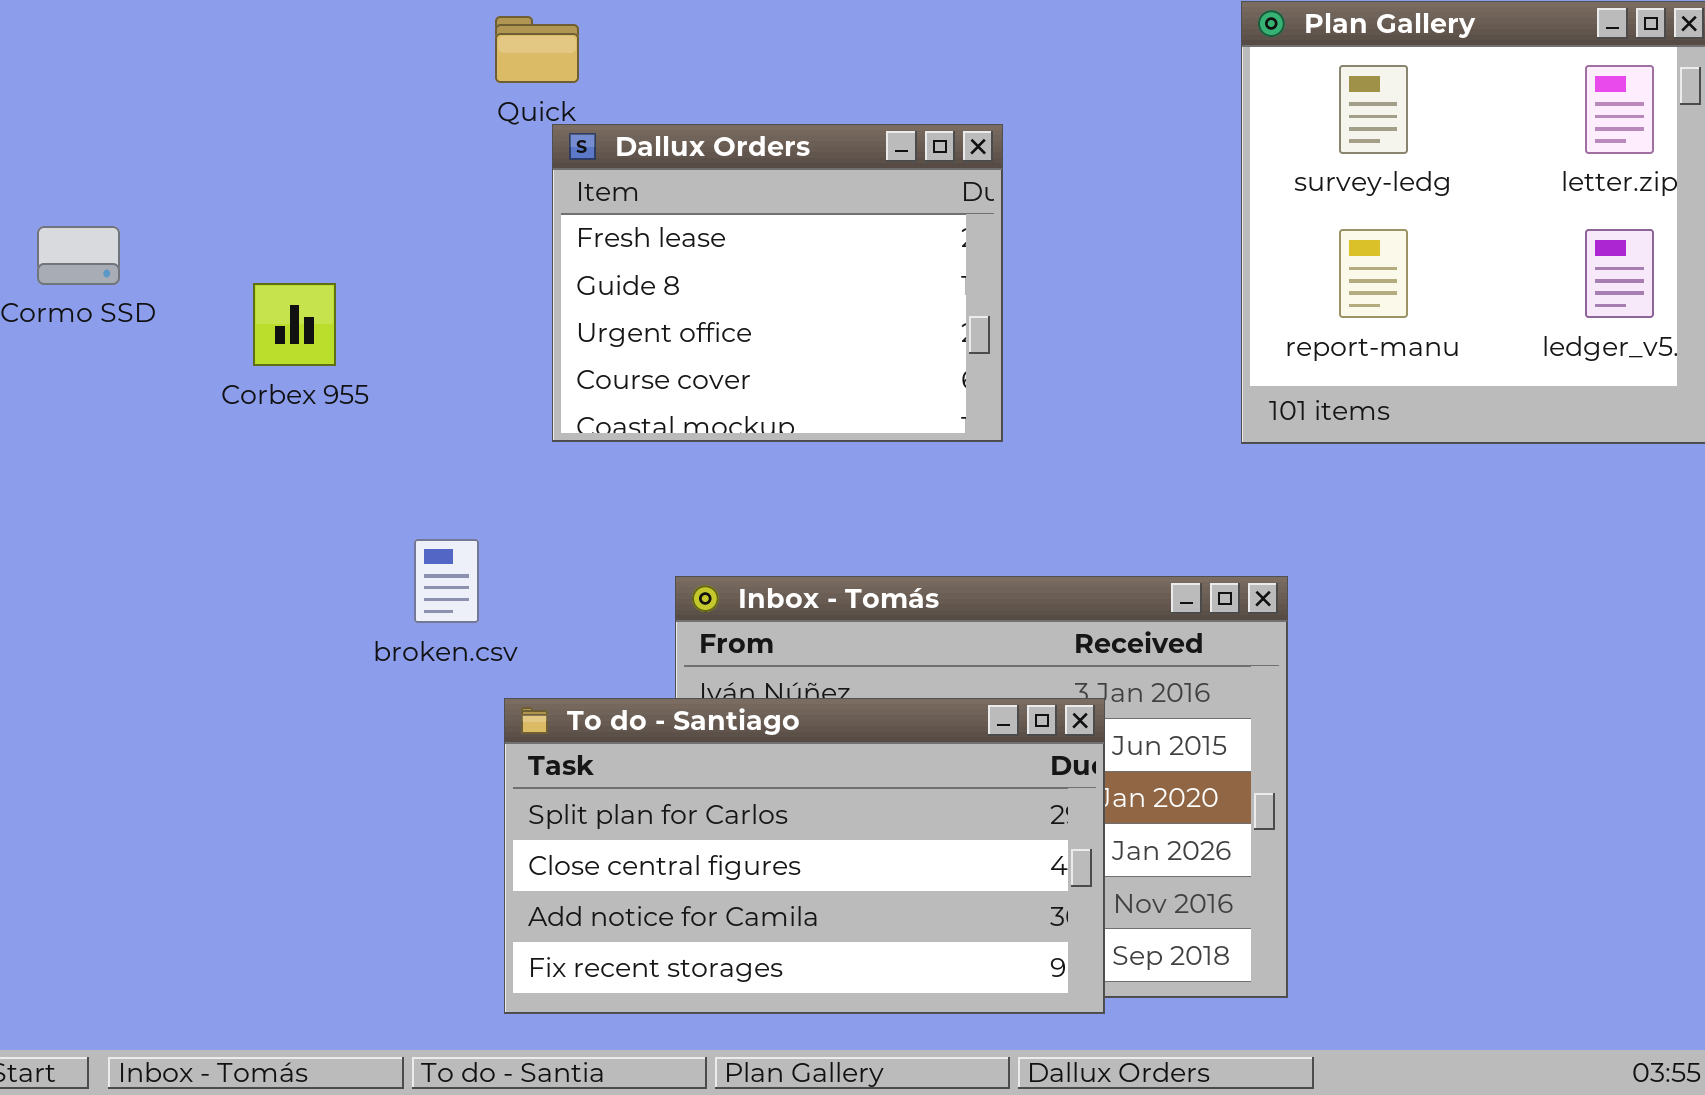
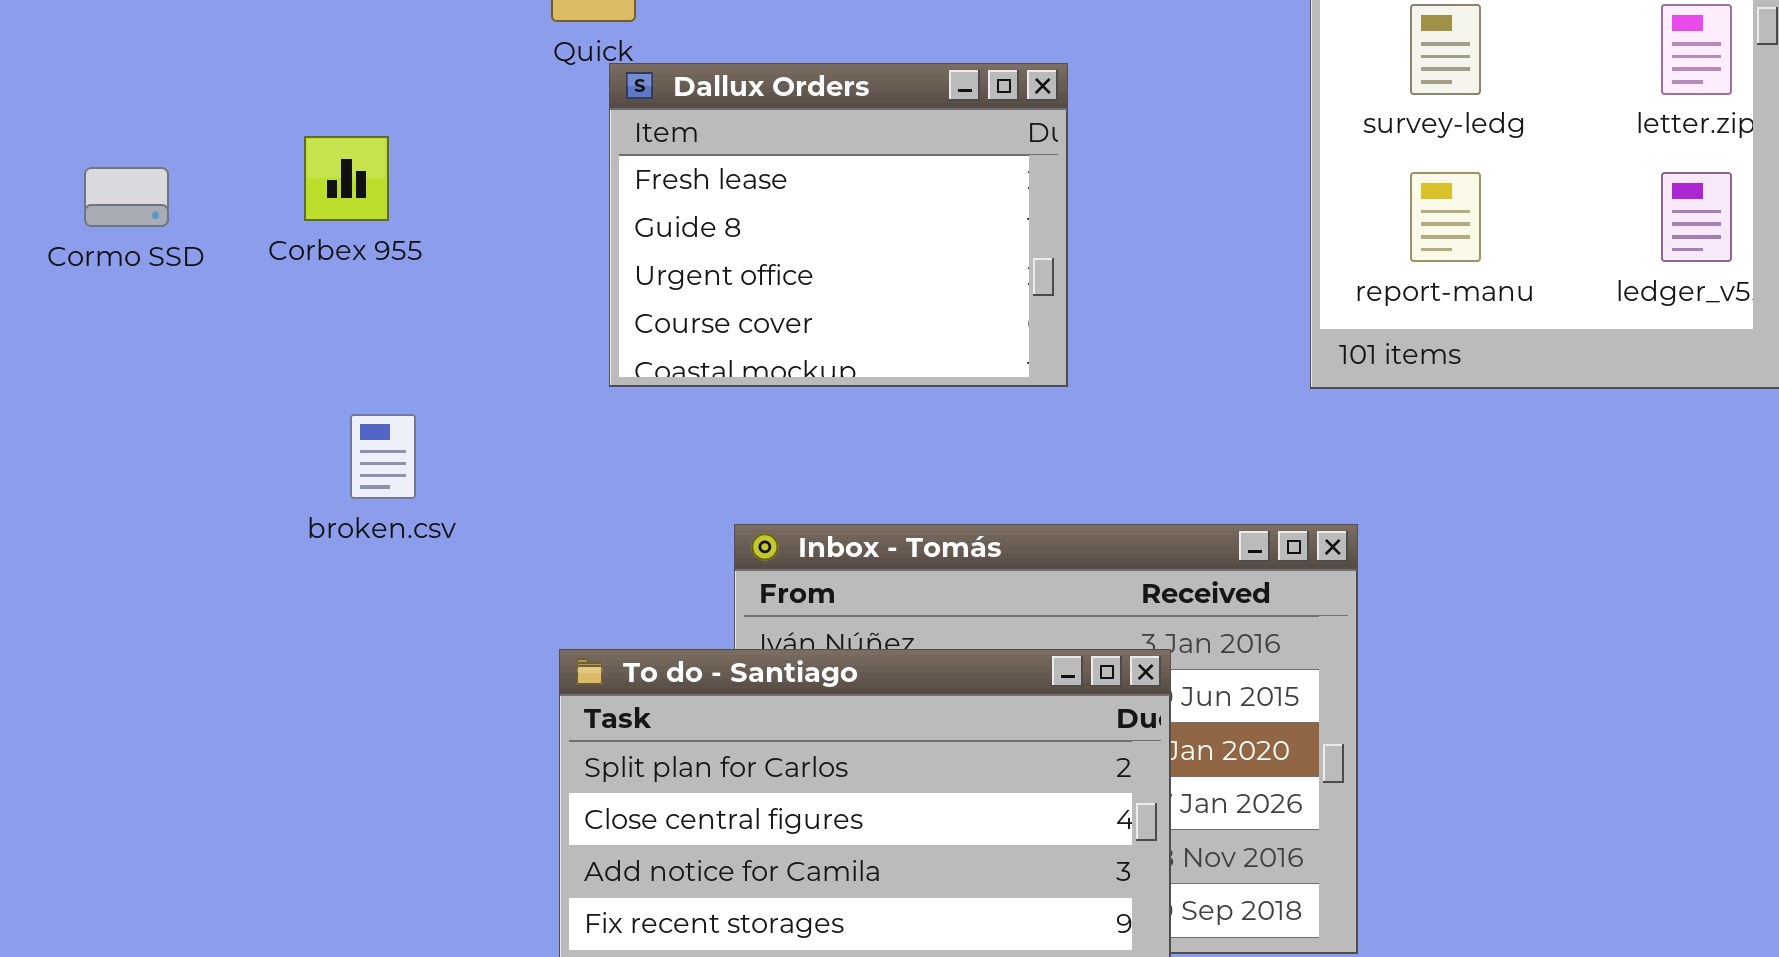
Corbex 955: [253,283,336,366] -> [304,136,389,221], moved
broken.csv: [414,539,479,623] -> [350,414,416,499], moved

